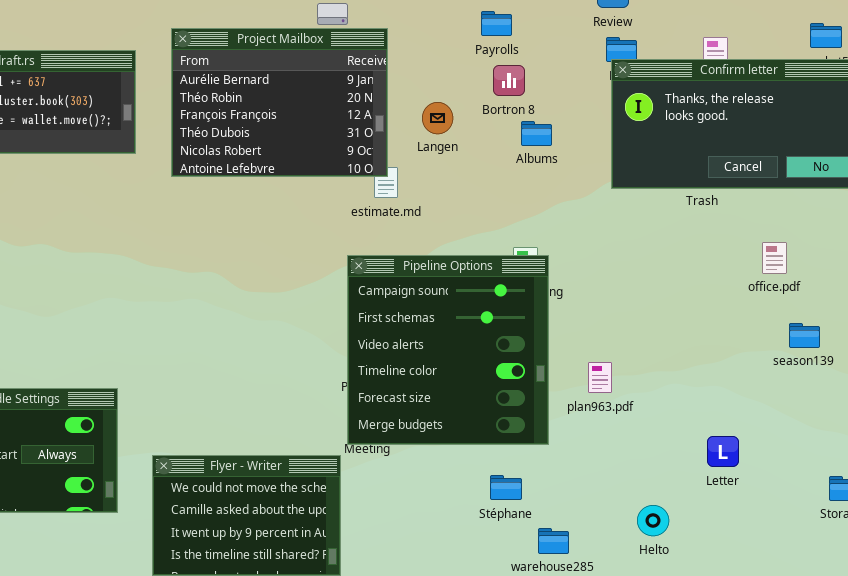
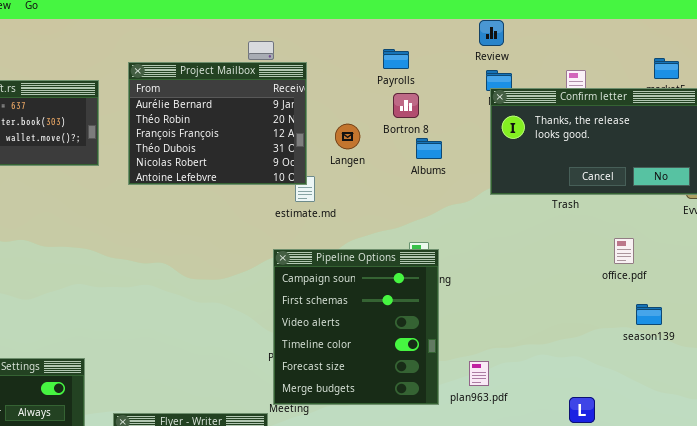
plan963.pdf: [588,362,612,393] -> [469,361,489,386], moved

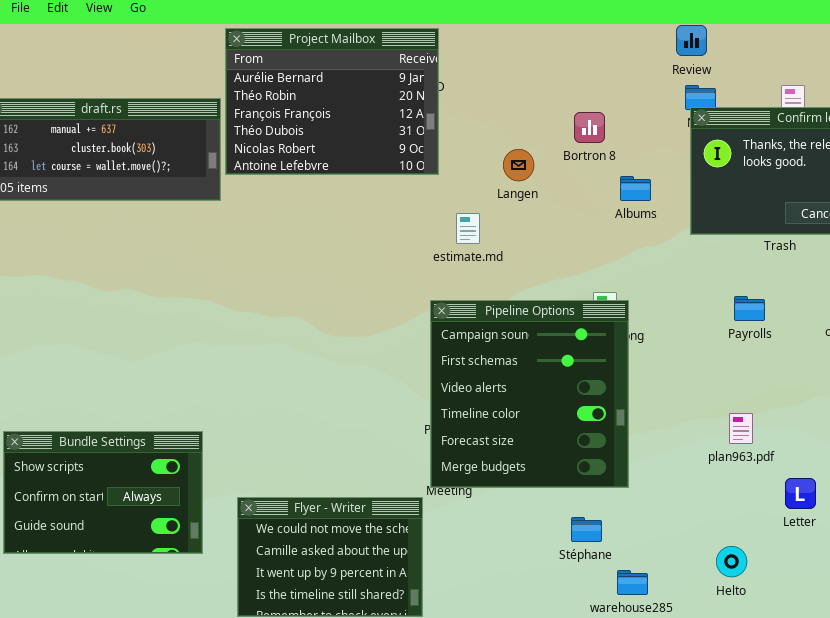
Payrolls: [383,49,409,69] -> [734,296,765,321], moved
Project Mailbox: [128,62,307,185] -> [225,28,439,175], moved
Albums: [416,138,442,159] -> [620,176,651,201], moved
plan963.pdf: [469,361,489,386] -> [729,413,753,444], moved

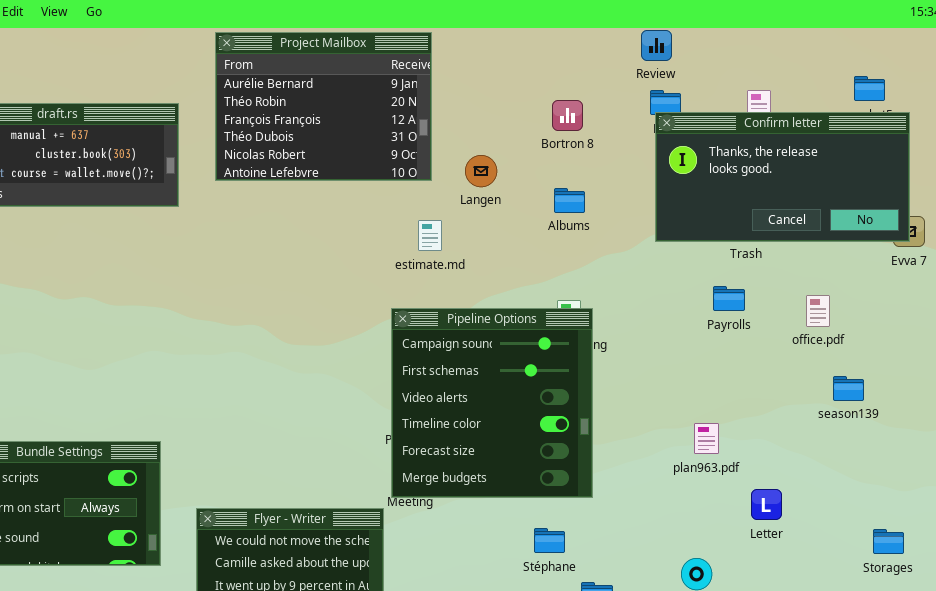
Project Mailbox: [225,28,439,175] -> [215,32,432,181], moved
Bortron 8: [574,112,605,143] -> [552,100,583,131], moved
Albums: [620,176,651,201] -> [554,188,585,213], moved
Payrolls: [734,296,765,321] -> [713,286,745,311], moved

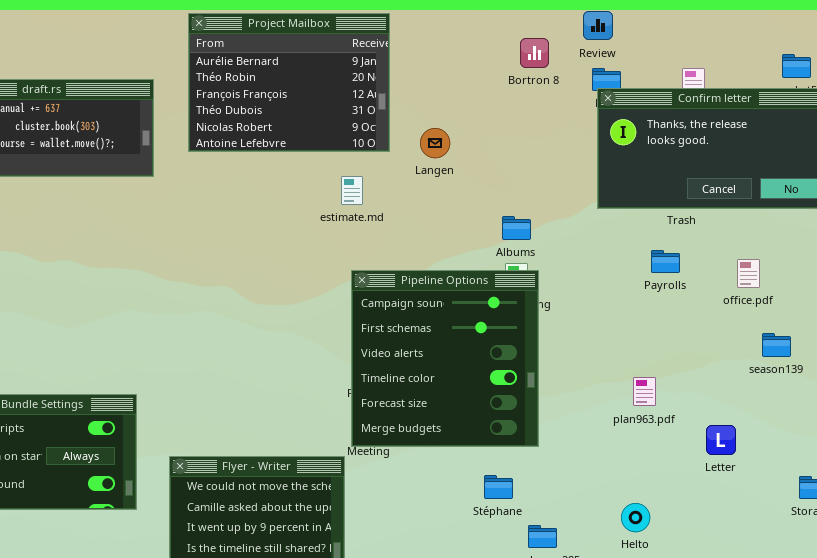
Bortron 8: [552,100,583,131] -> [520,38,549,68], moved
Albums: [554,188,585,213] -> [502,216,531,240], moved
estimate.md: [418,220,442,251] -> [341,176,363,205], moved
Letter: [751,489,782,520] -> [706,425,736,455], moved

